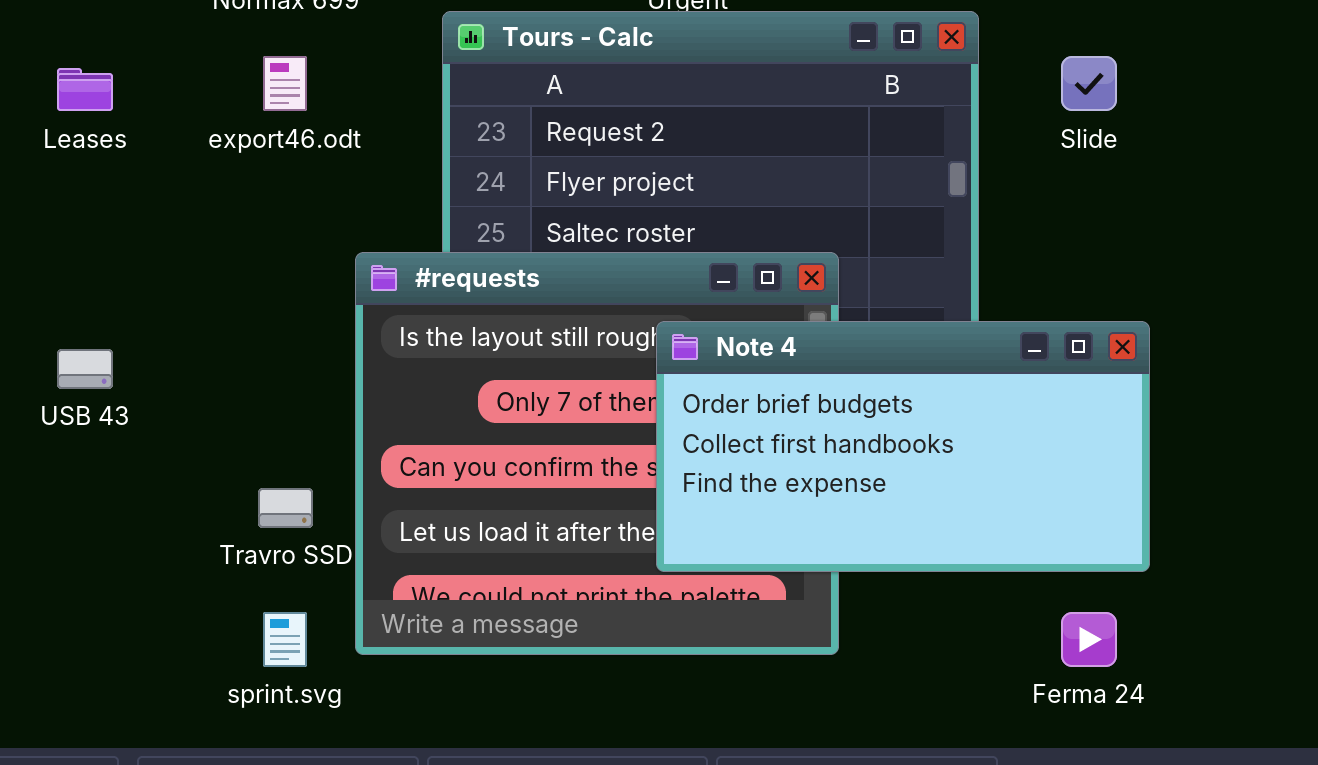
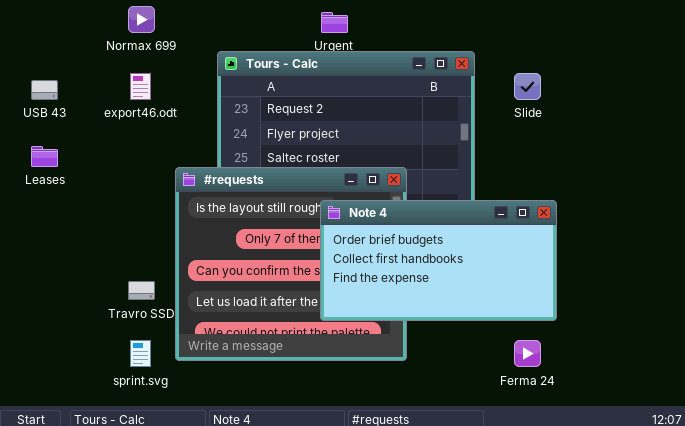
Leases: [57,68,113,111] -> [31,146,58,167], moved
USB 43: [57,349,113,389] -> [31,80,58,100], moved

